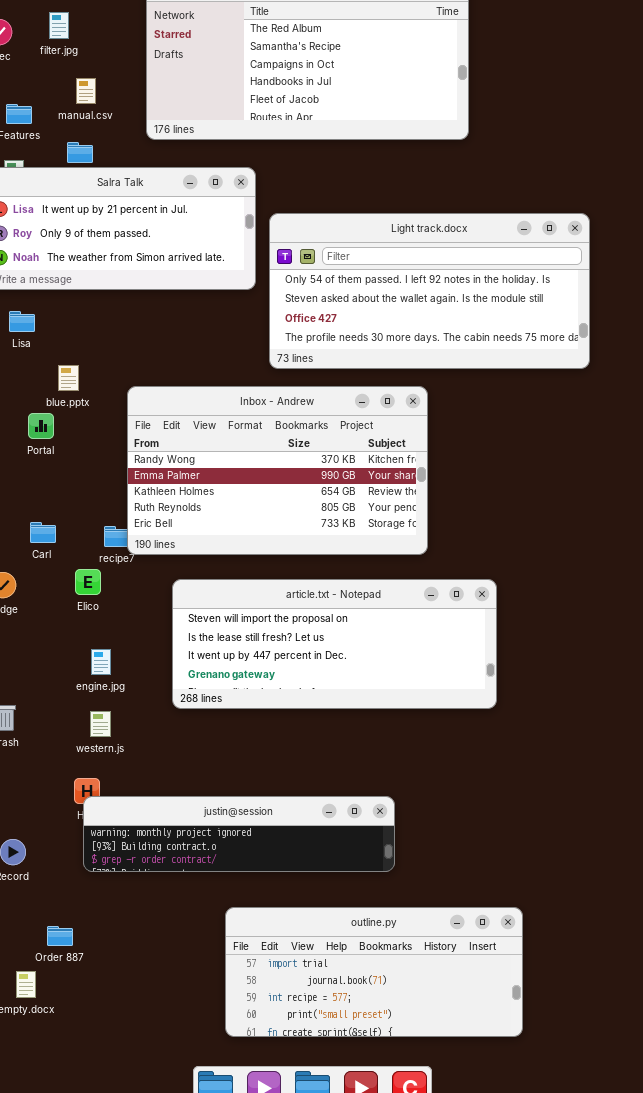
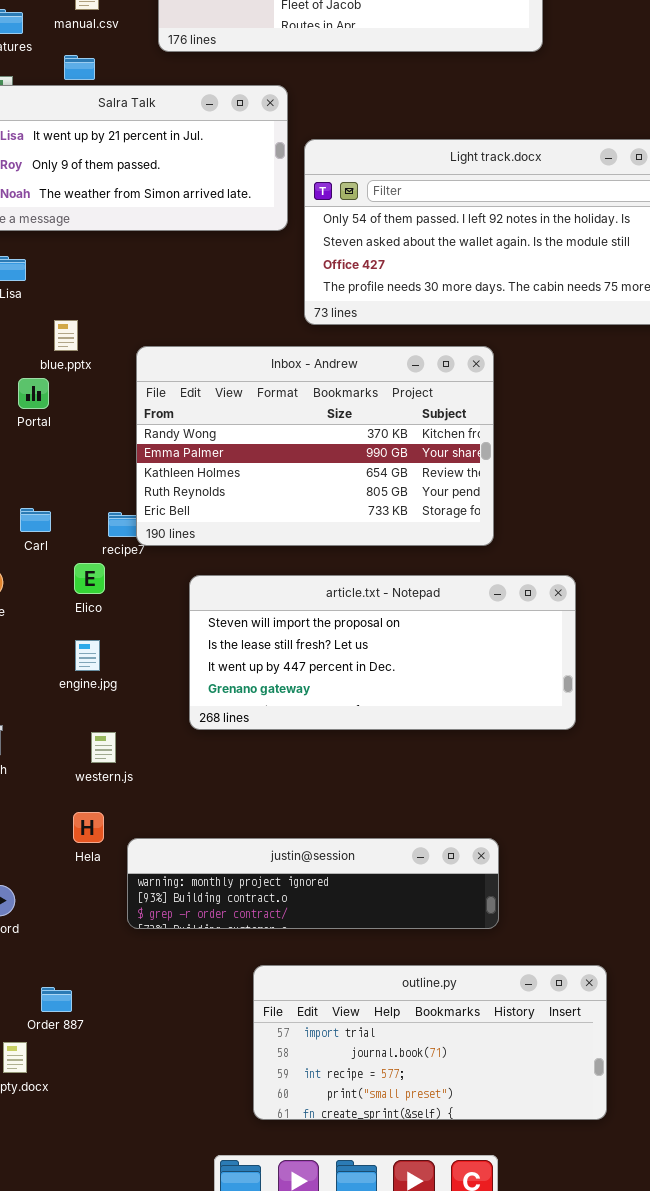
engine.jpg: [91,649,111,675] -> [75,640,100,671], moved
justin@session: [83,796,395,872] -> [127,838,499,929], moved

